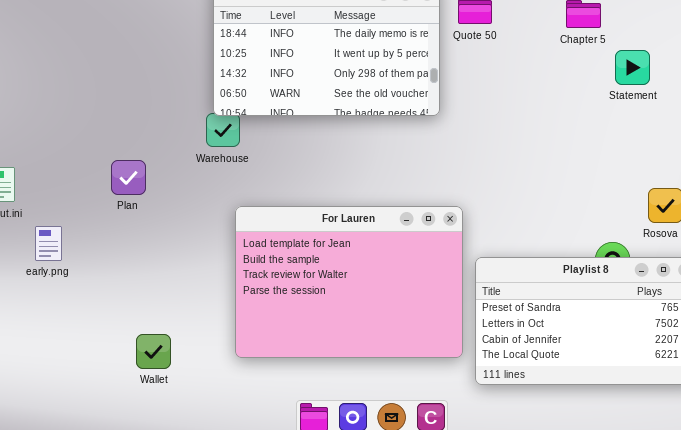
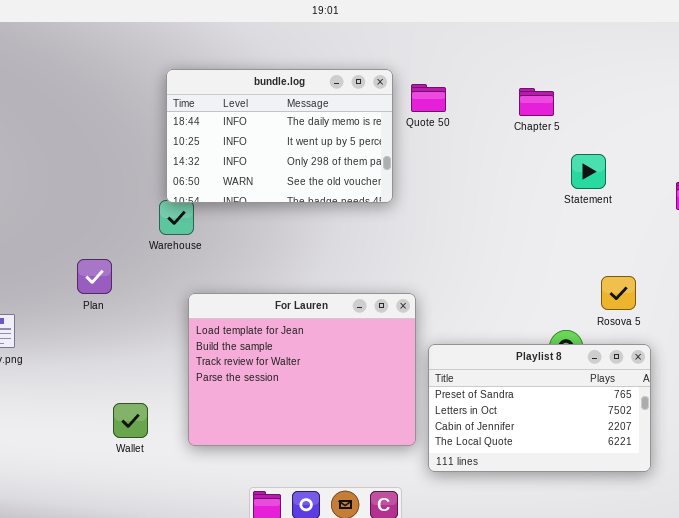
Statement: [615,50,650,85] -> [571,154,606,189], moved
Plan: [111,160,146,195] -> [77,259,112,294], moved
Wallet: [136,334,171,369] -> [113,403,148,438], moved

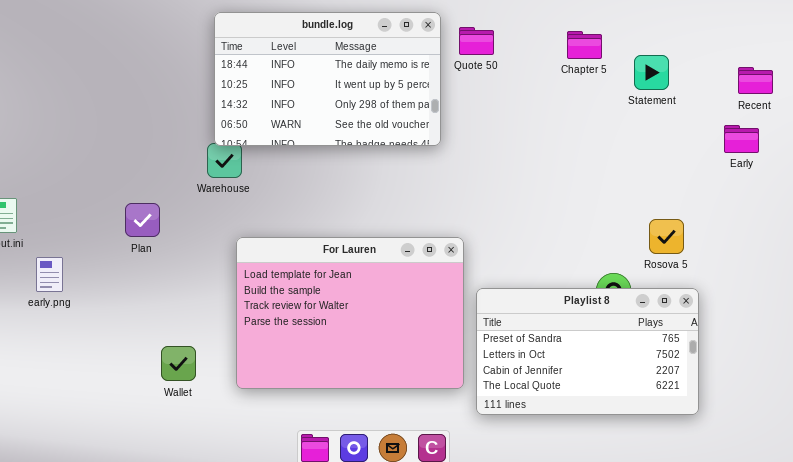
Statement: [571,154,606,189] -> [634,55,669,90], moved

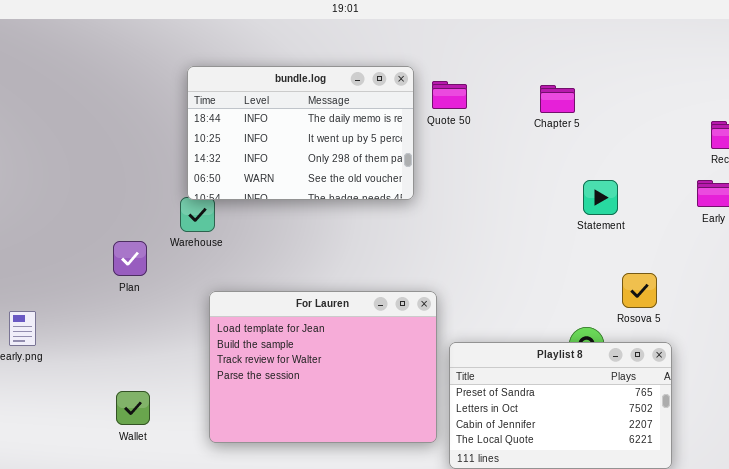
Statement: [634,55,669,90] -> [583,180,618,215], moved
Plan: [125,203,160,237] -> [113,241,147,276], moved
Wallet: [161,346,196,381] -> [116,391,150,425], moved

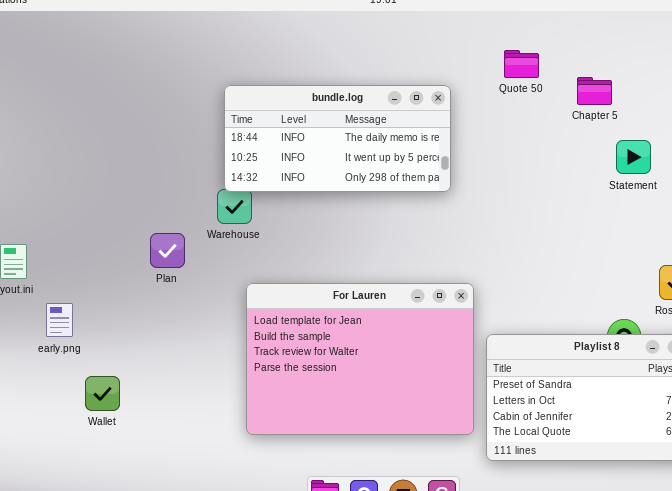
bundle.log: [187,66,414,200] -> [224,85,451,192], resized
Quote 50: [432,81,467,109] -> [504,50,539,78], moved
Statement: [583,180,618,215] -> [616,140,651,174], moved
Wallet: [116,391,150,425] -> [85,376,120,411], moved

